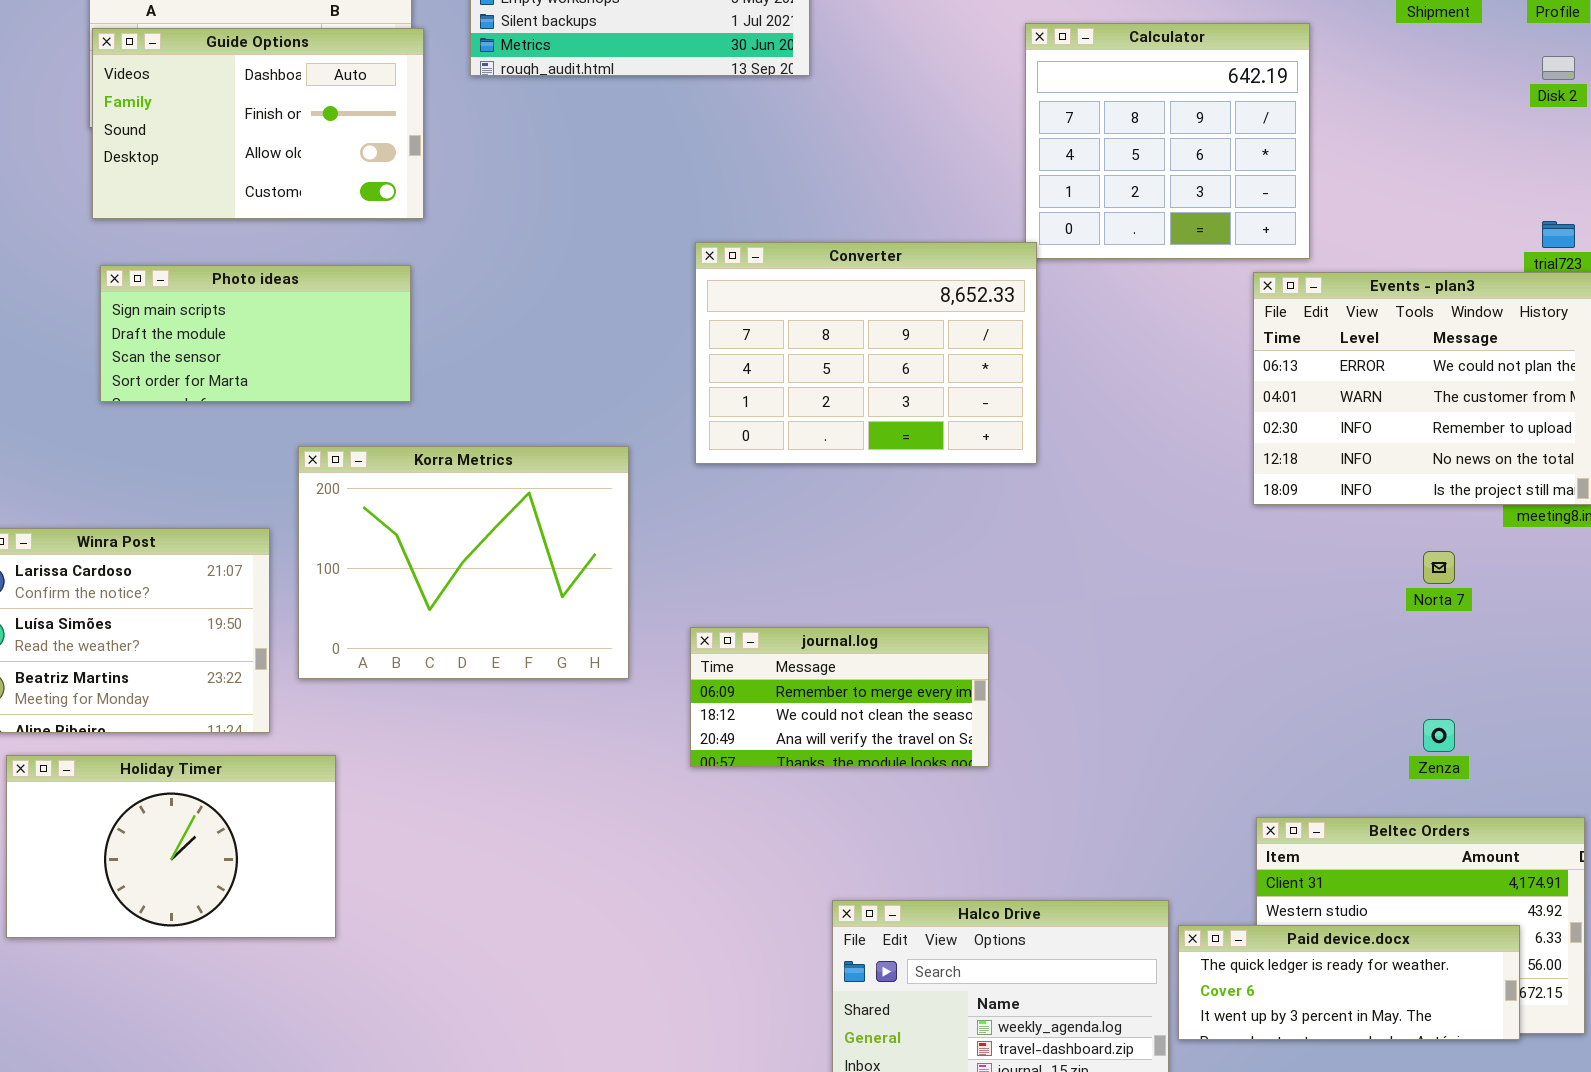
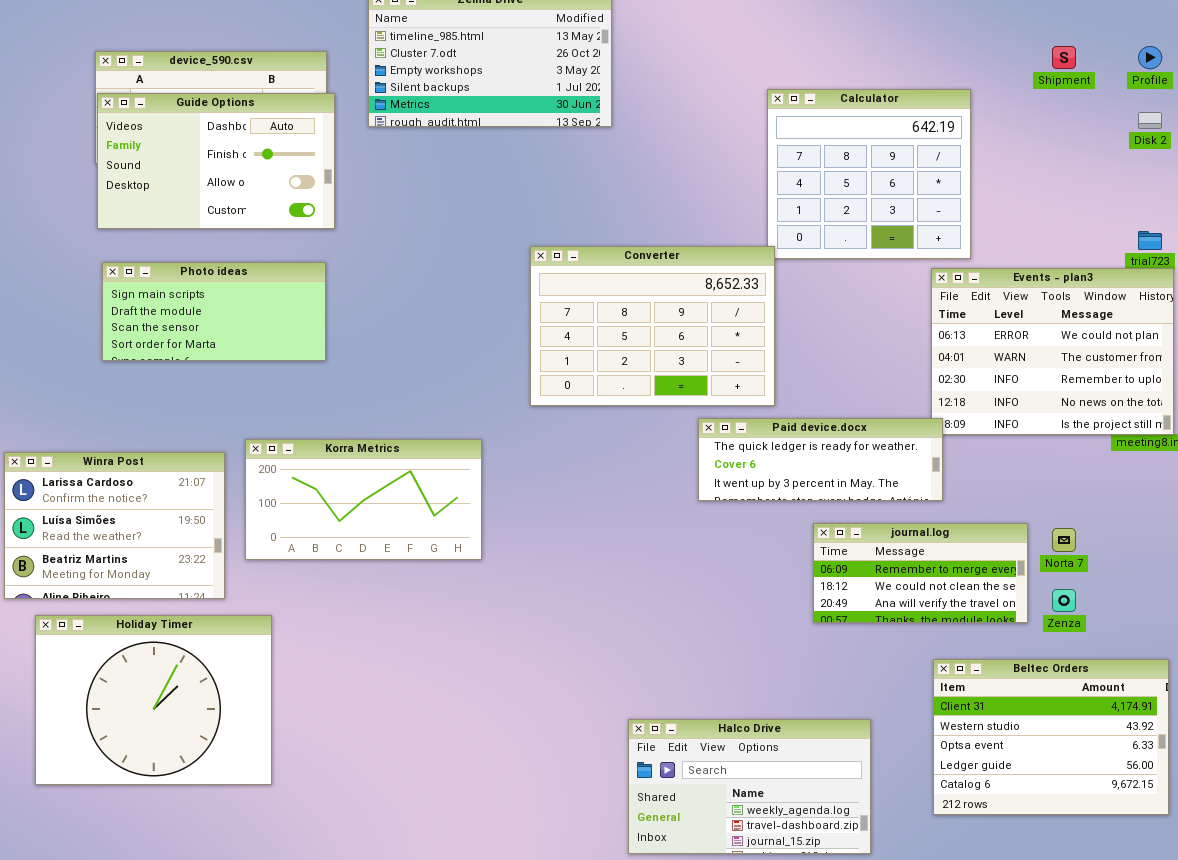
Korra Metrics: [298,446,629,679] -> [245,439,482,560], resized
Norta 7: [1423,551,1455,584] -> [1052,528,1076,552], moved
journal.log: [690,627,989,767] -> [813,523,1028,623], moved
Holiday Timer: [6,755,336,938] -> [35,615,272,785], resized
Paid device.docx: [1178,925,1520,1040] -> [698,418,943,501], moved

